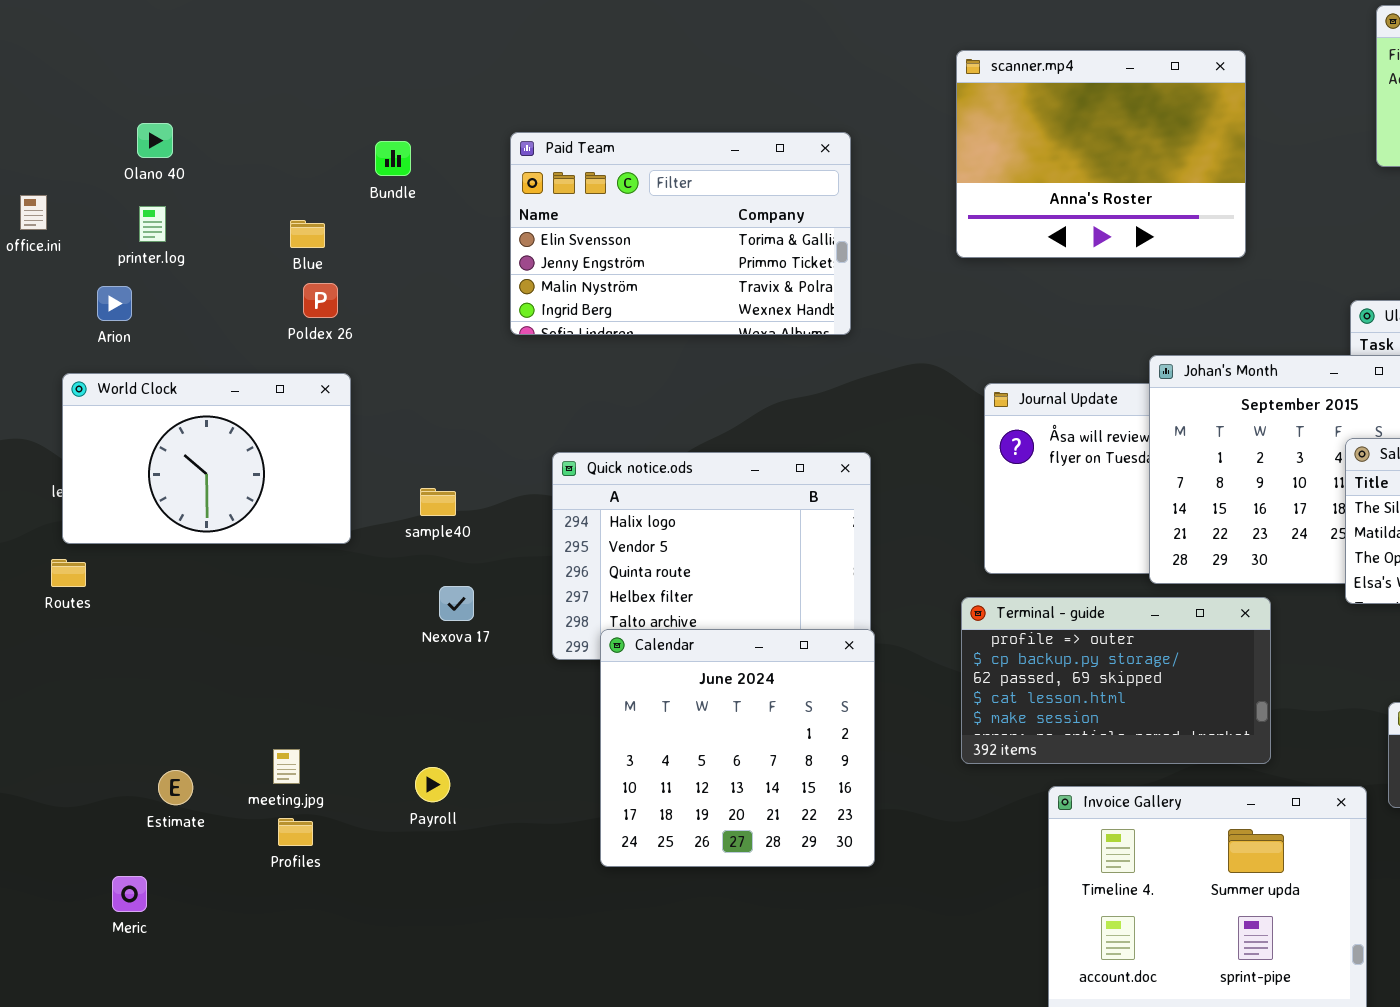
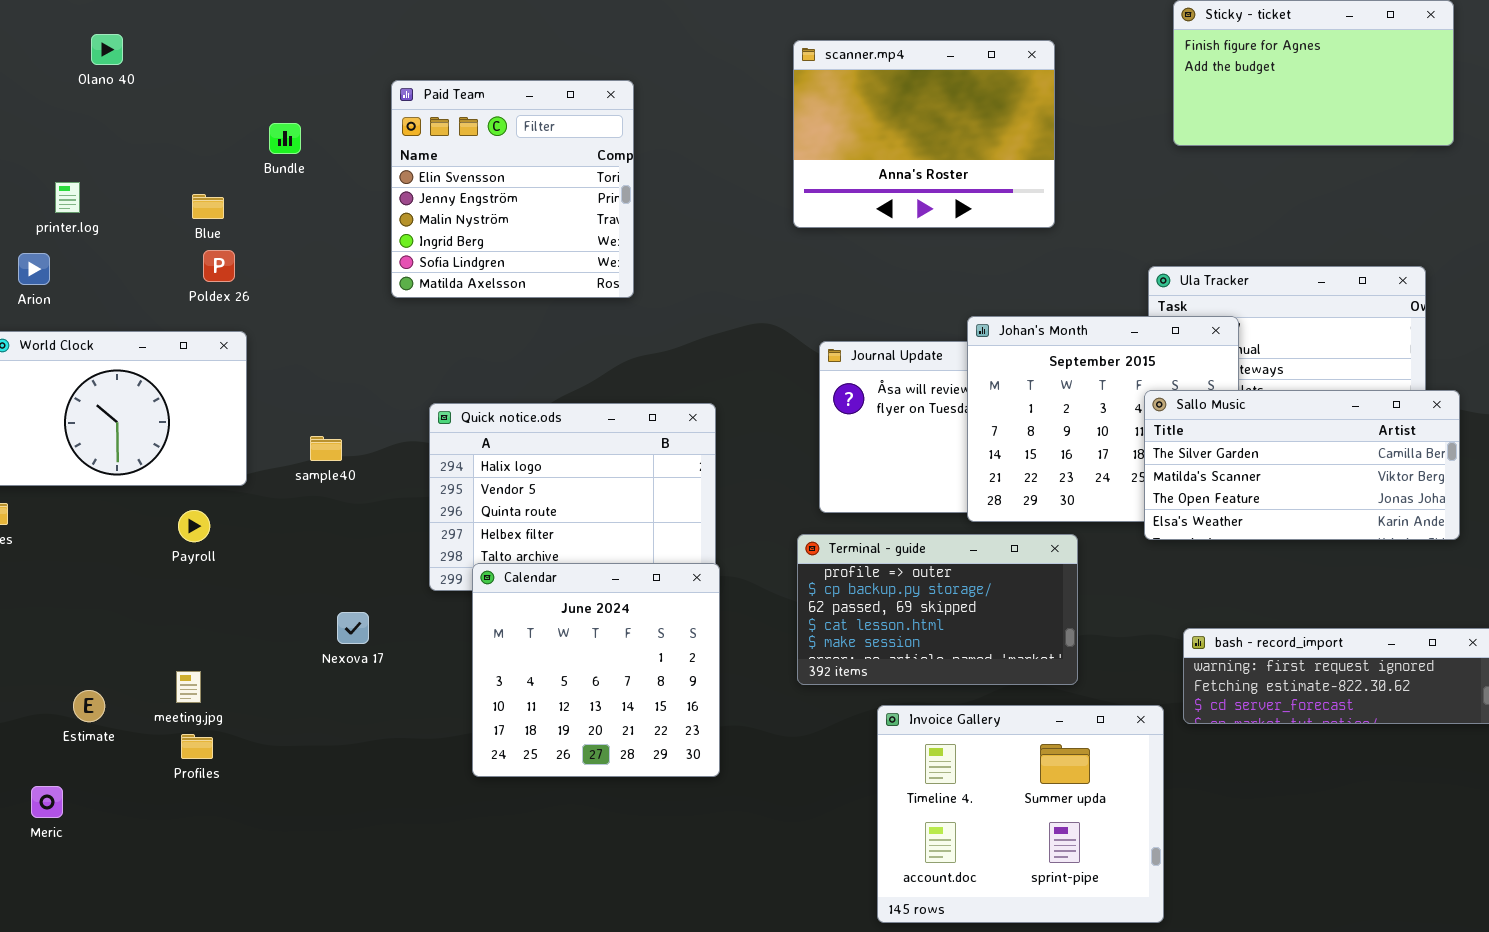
Olano 40: [137,123,173,158] -> [91,34,123,65], moved
Paid Team: [510,132,851,335] -> [391,80,634,298], resized
Nexova 17: [439,586,474,621] -> [337,612,369,644], moved
Payroll: [415,767,450,802] -> [178,510,210,542], moved

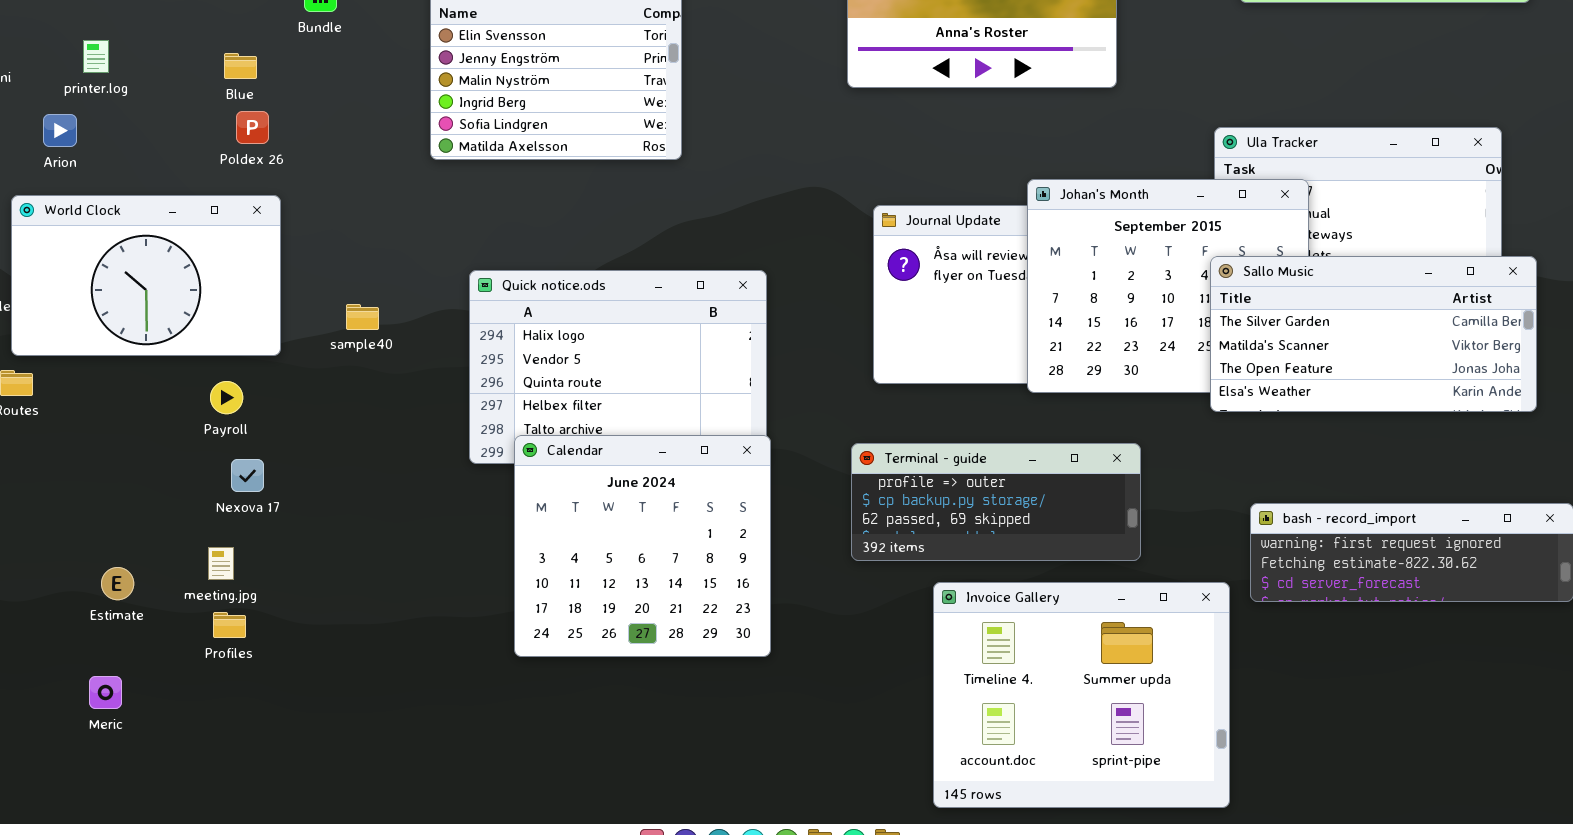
Terminal - guide: [797,534,1078,685] -> [851,443,1141,561], resized
Nexova 17: [337,612,369,644] -> [231,459,264,492], moved
Meric: [31,786,63,818] -> [89,676,122,709], moved

